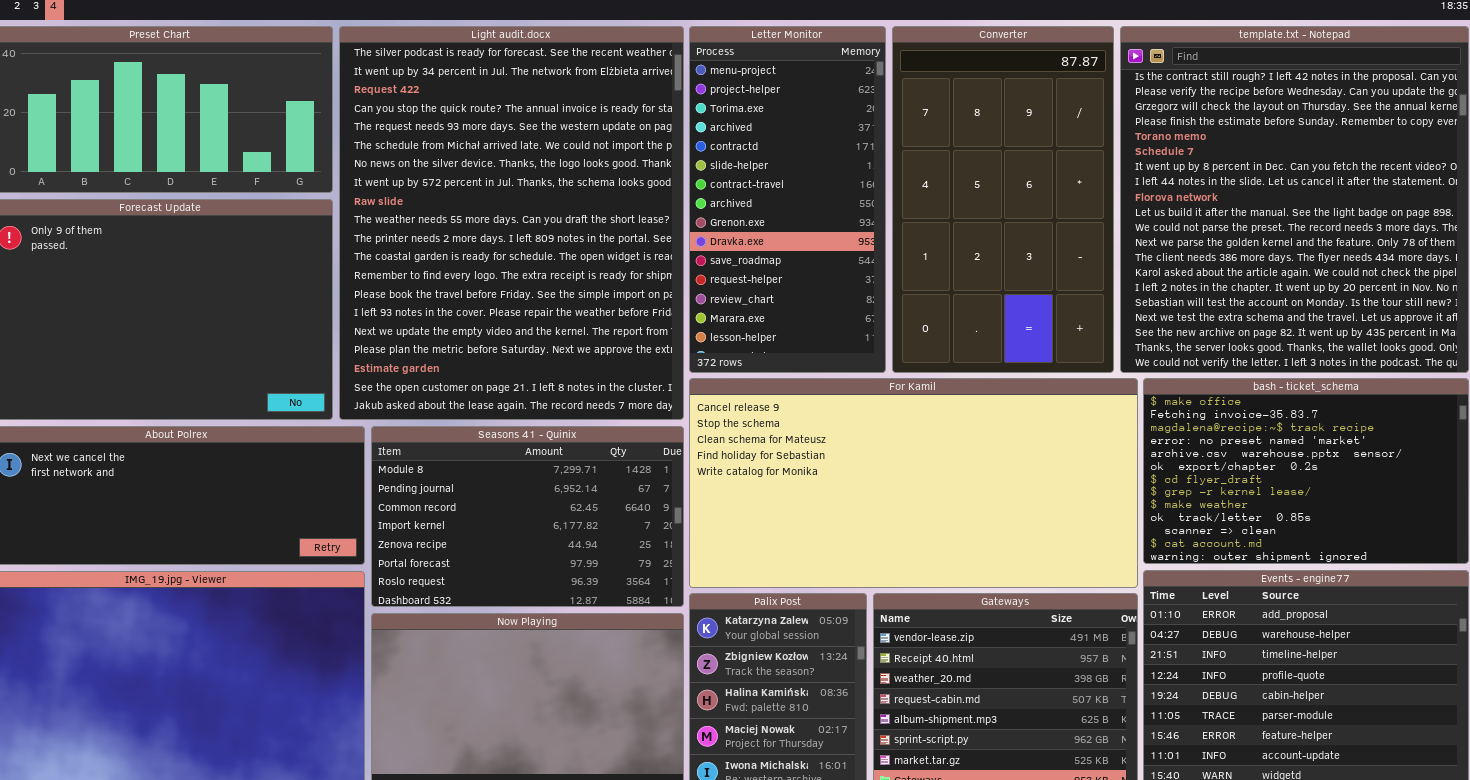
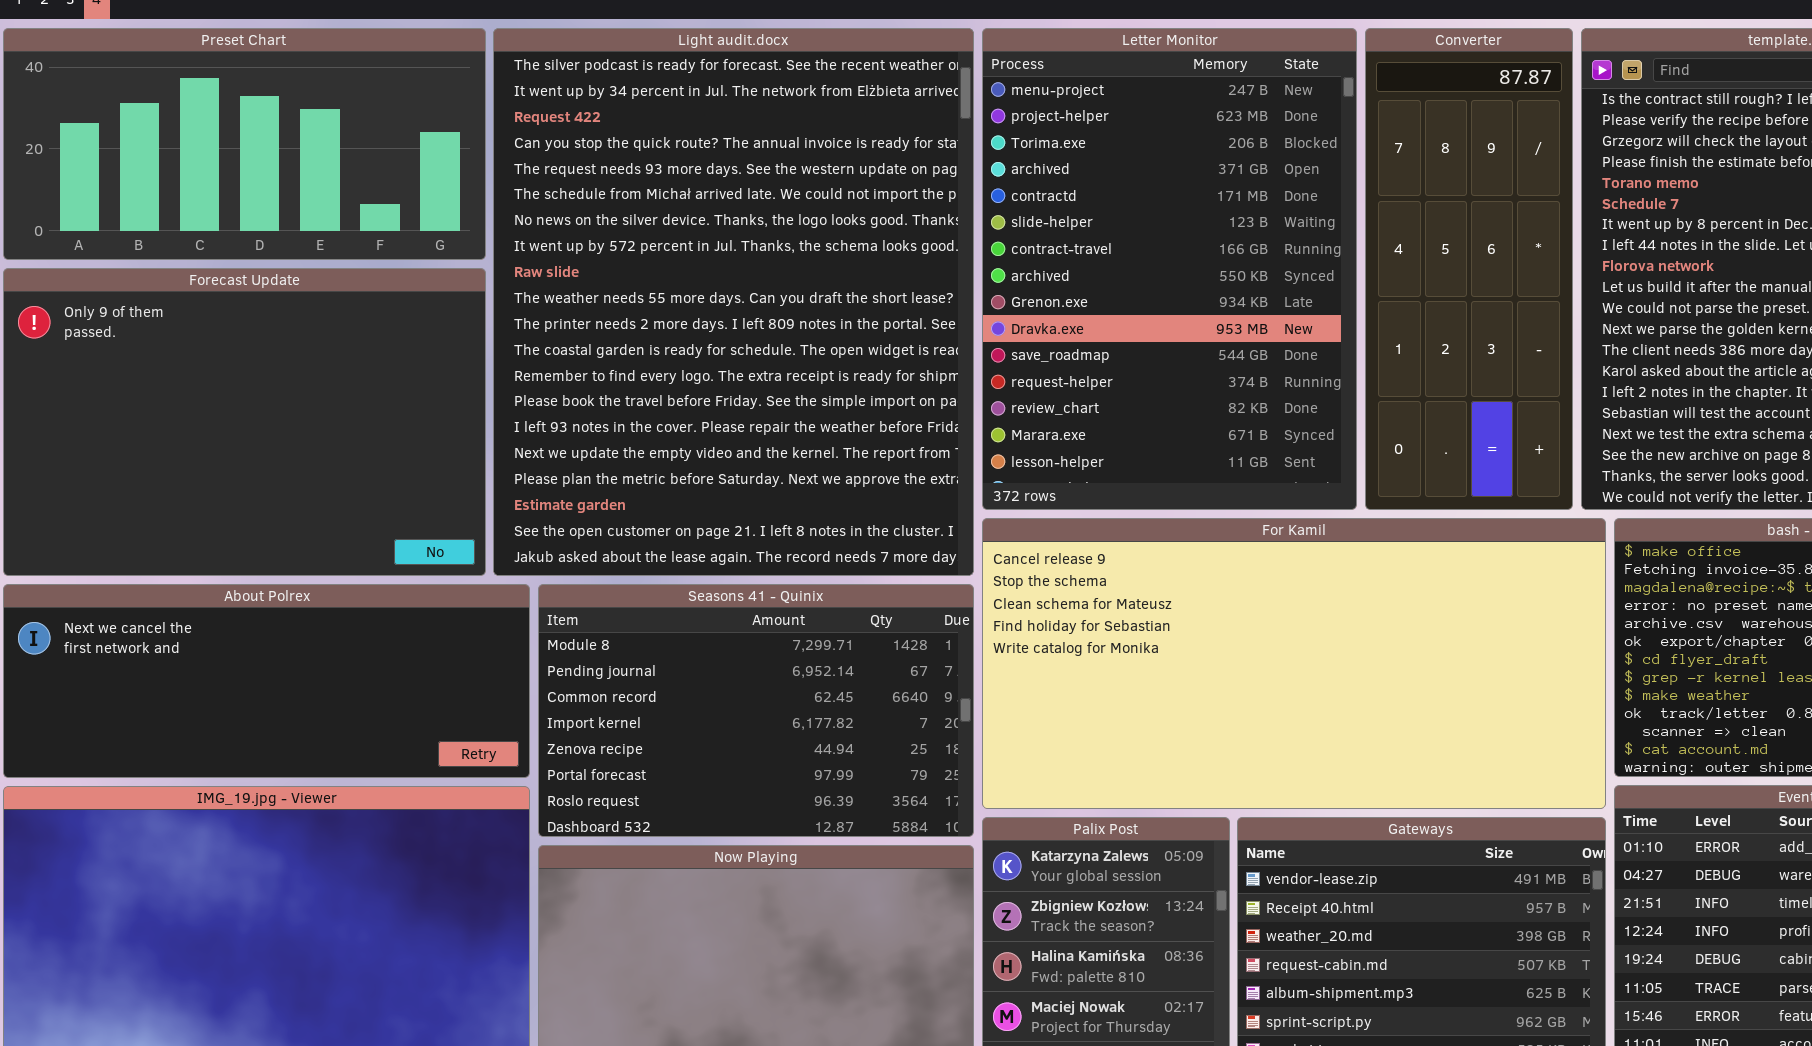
Letter Monitor: [689,26,886,373] -> [982,28,1357,510], resized
Converter: [892,26,1114,373] -> [1365,28,1573,510], resized

